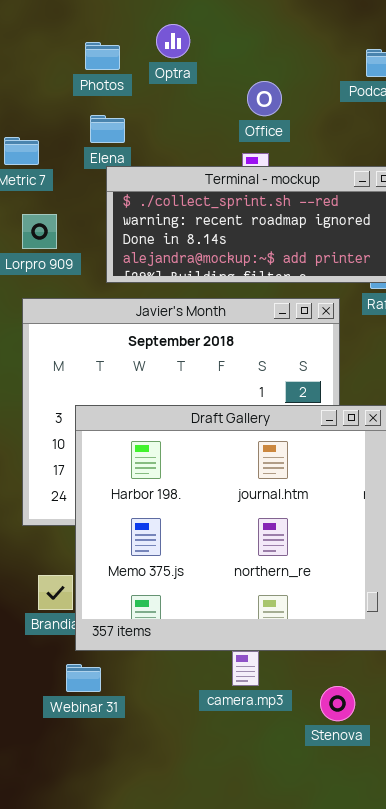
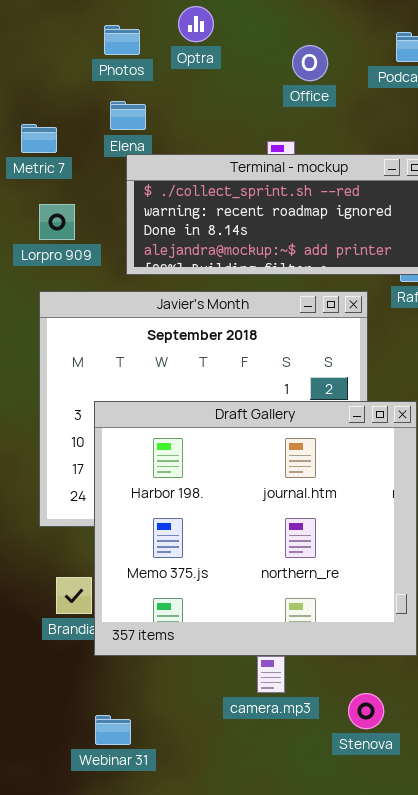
Office: [247,81,282,116] -> [292,45,328,81], moved
Webinar 31: [66,664,101,692] -> [95,715,131,745], moved

